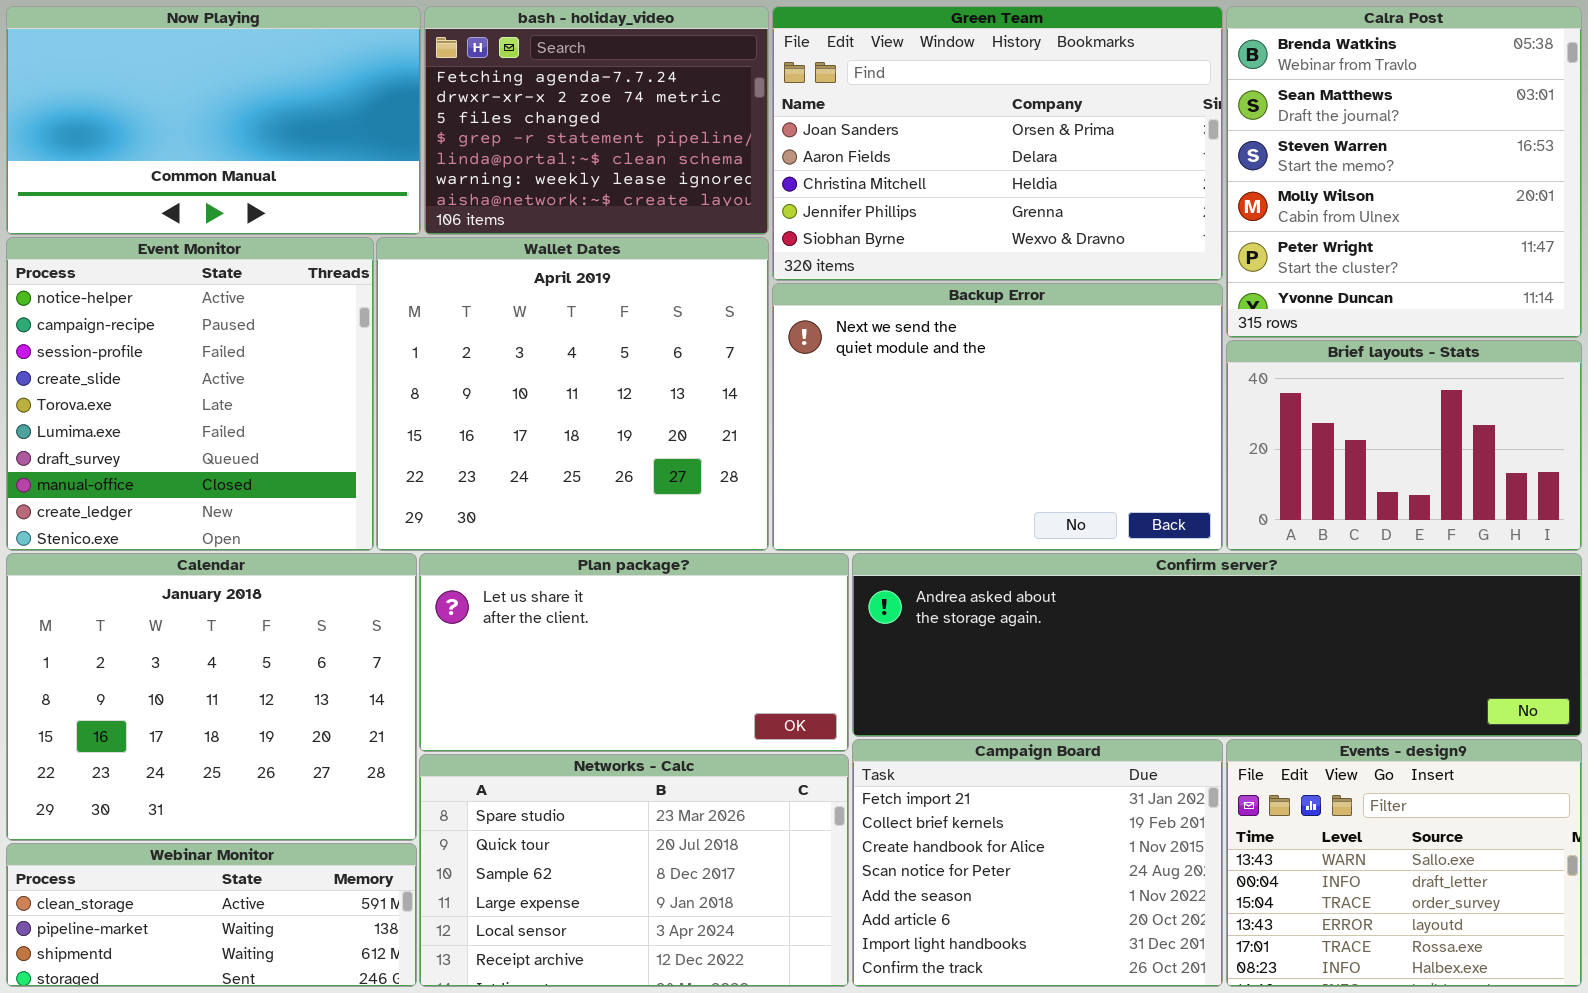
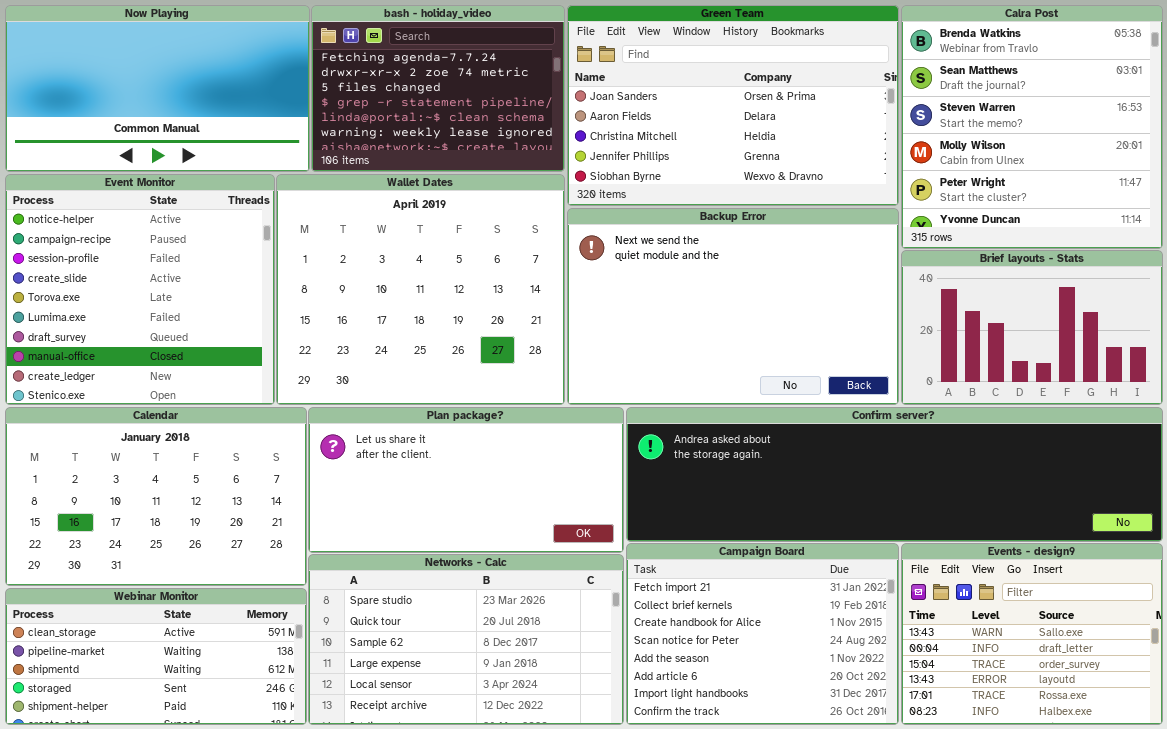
Calendar: [6,553,417,841] -> [5,407,307,586], resized
Webinar Monitor: [6,843,417,987] -> [5,588,307,725], resized

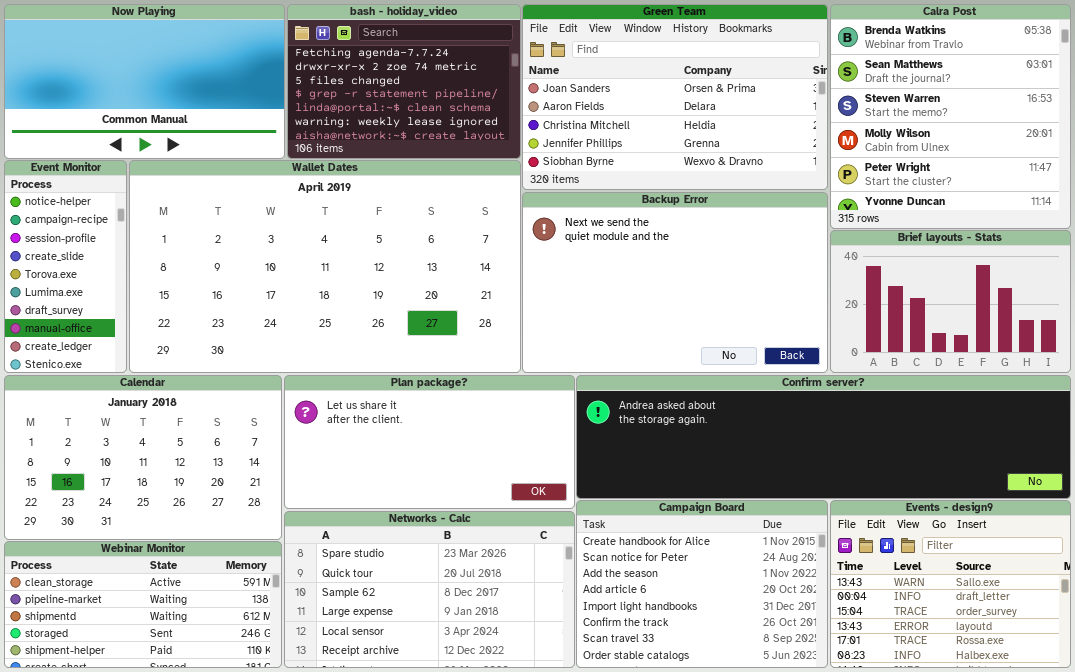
Event Monitor: [5,174,275,405] -> [4,160,127,373], resized
Wallet Dates: [276,174,565,405] -> [129,160,521,373], resized
Campaign Board: [626,543,899,725] -> [576,500,828,668], scrolled down 2 rows

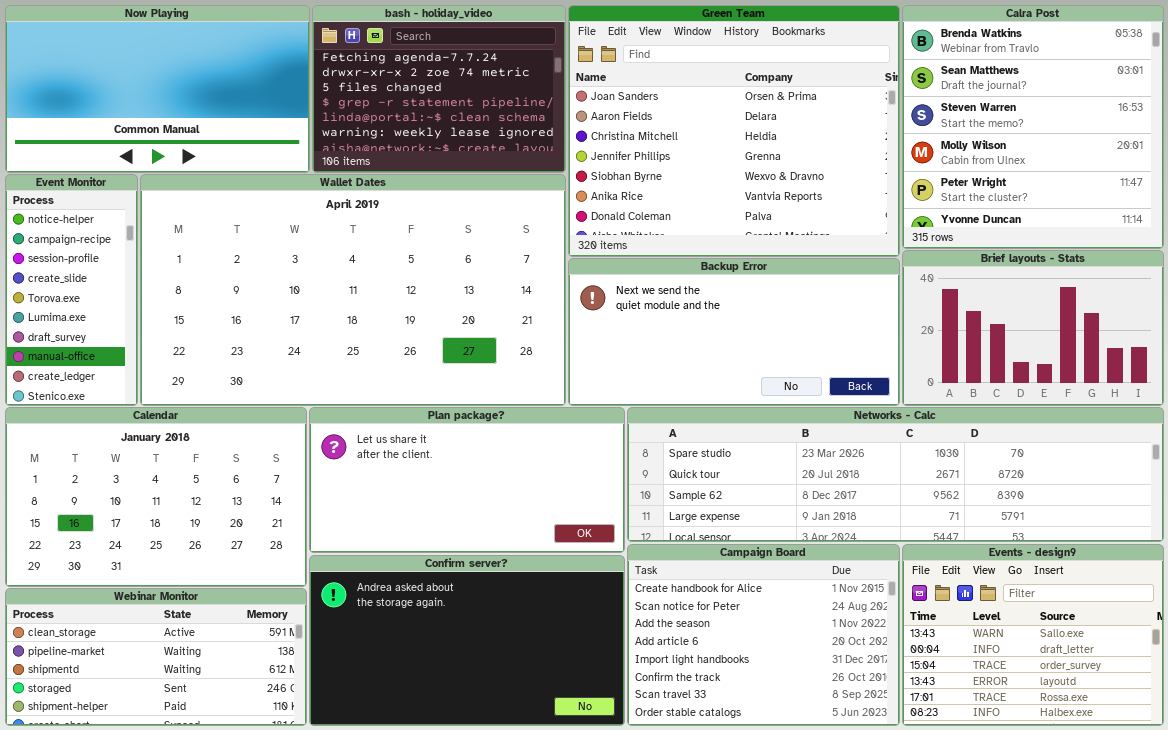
Green Team: [522,4,828,190] -> [568,5,900,257], resized
Backup Error: [522,192,828,373] -> [568,258,900,406], resized
Confirm server?: [576,375,1071,499] -> [309,555,625,726], moved, resized
Networks - Calc: [284,511,575,668] -> [627,407,1164,542], moved, resized

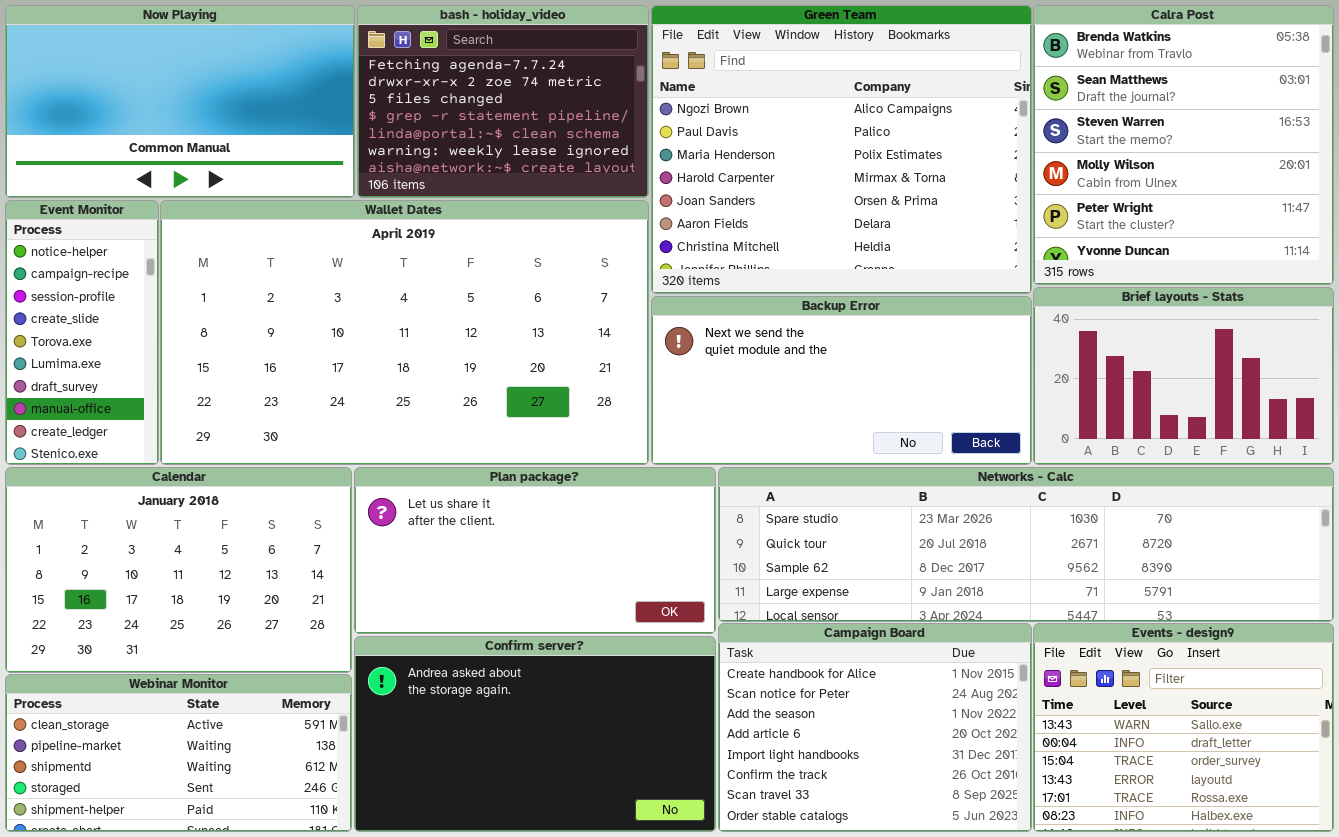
Green Team: [568,5,900,257] -> [651,5,1032,294], scrolled up 4 rows

